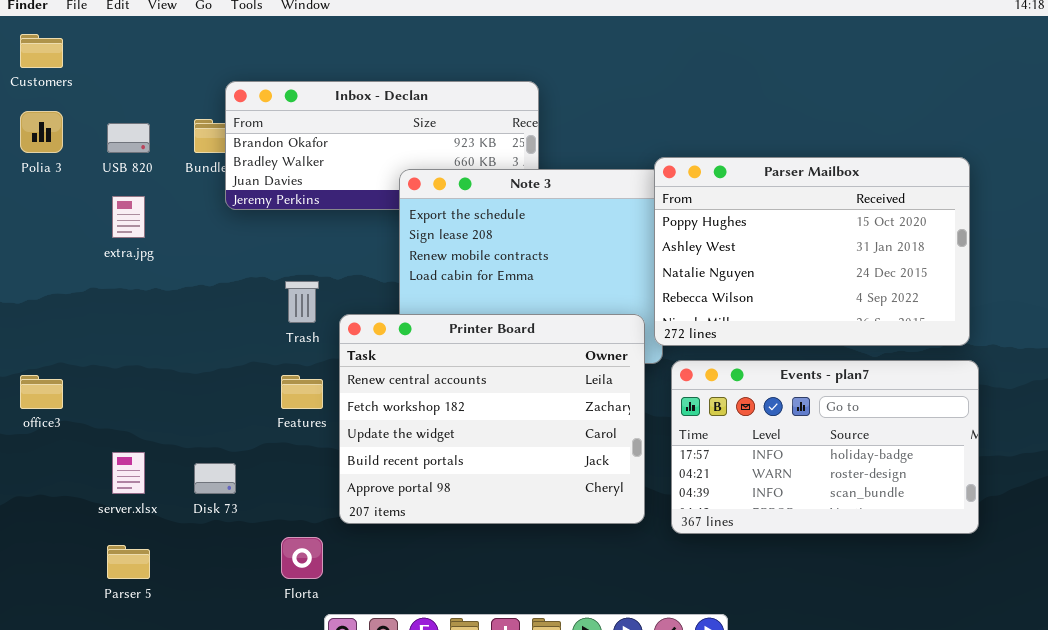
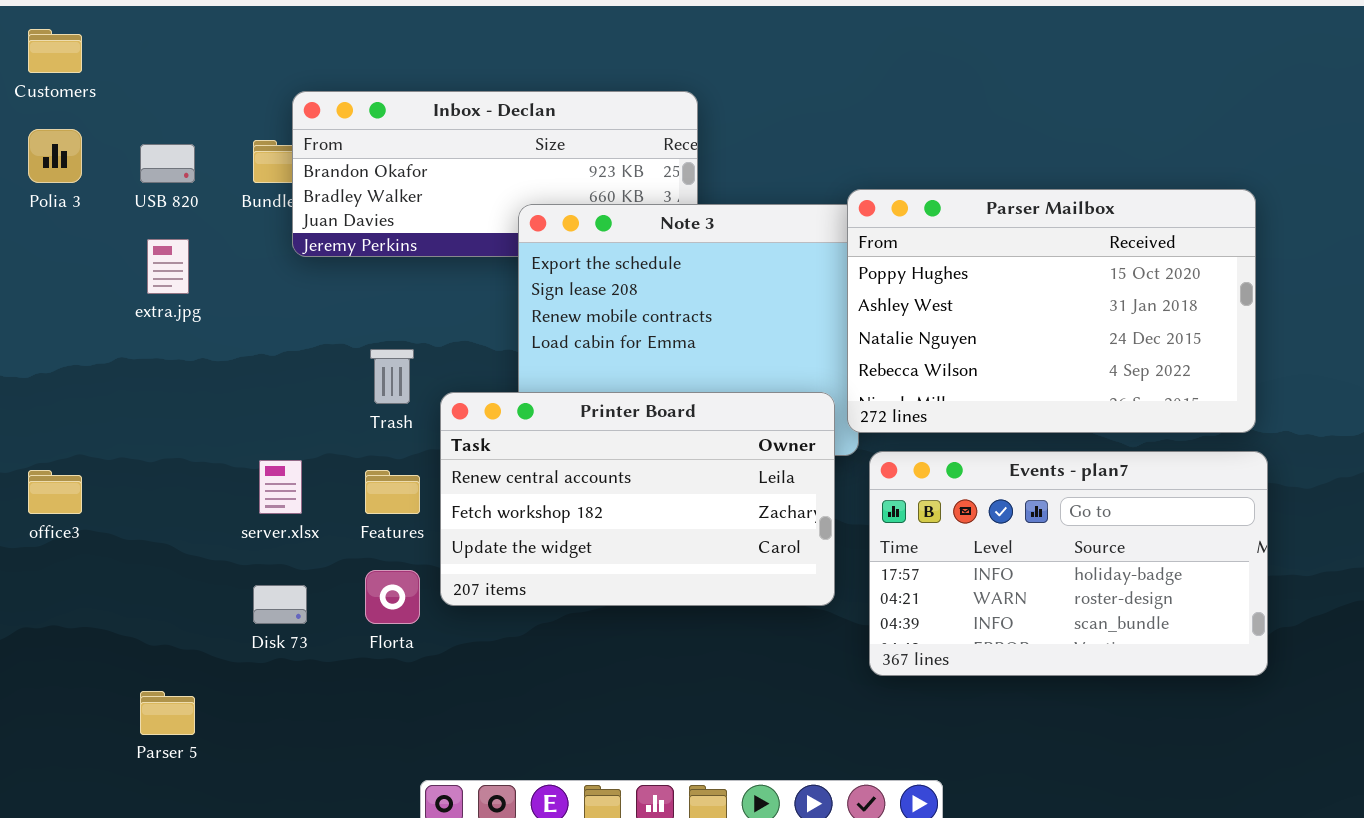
Printer Board: [339,314,645,524] -> [440,392,835,606], resized
server.xlsx: [112,452,145,494] -> [259,460,302,514], moved
Florta: [281,537,323,579] -> [365,570,420,624], moved

